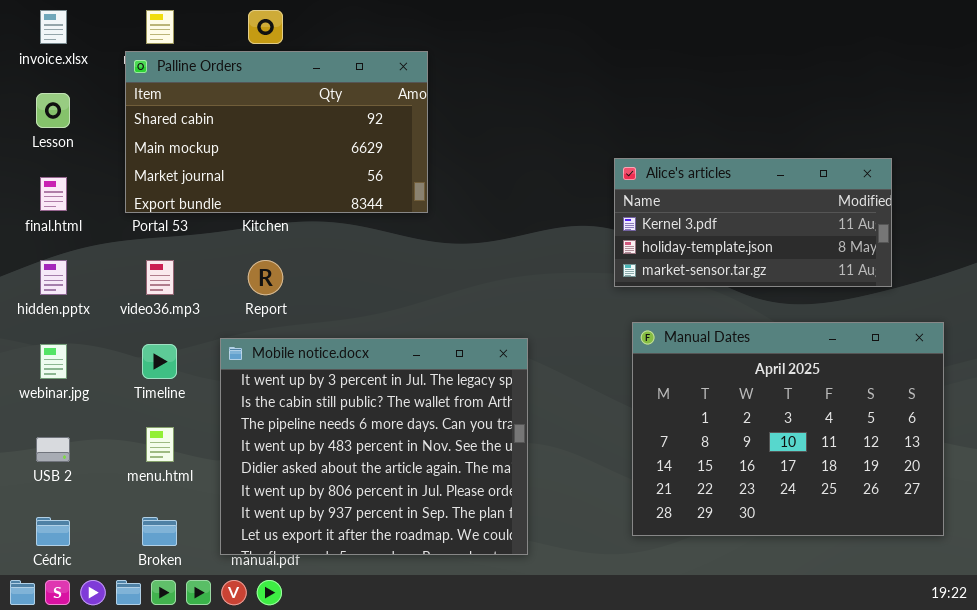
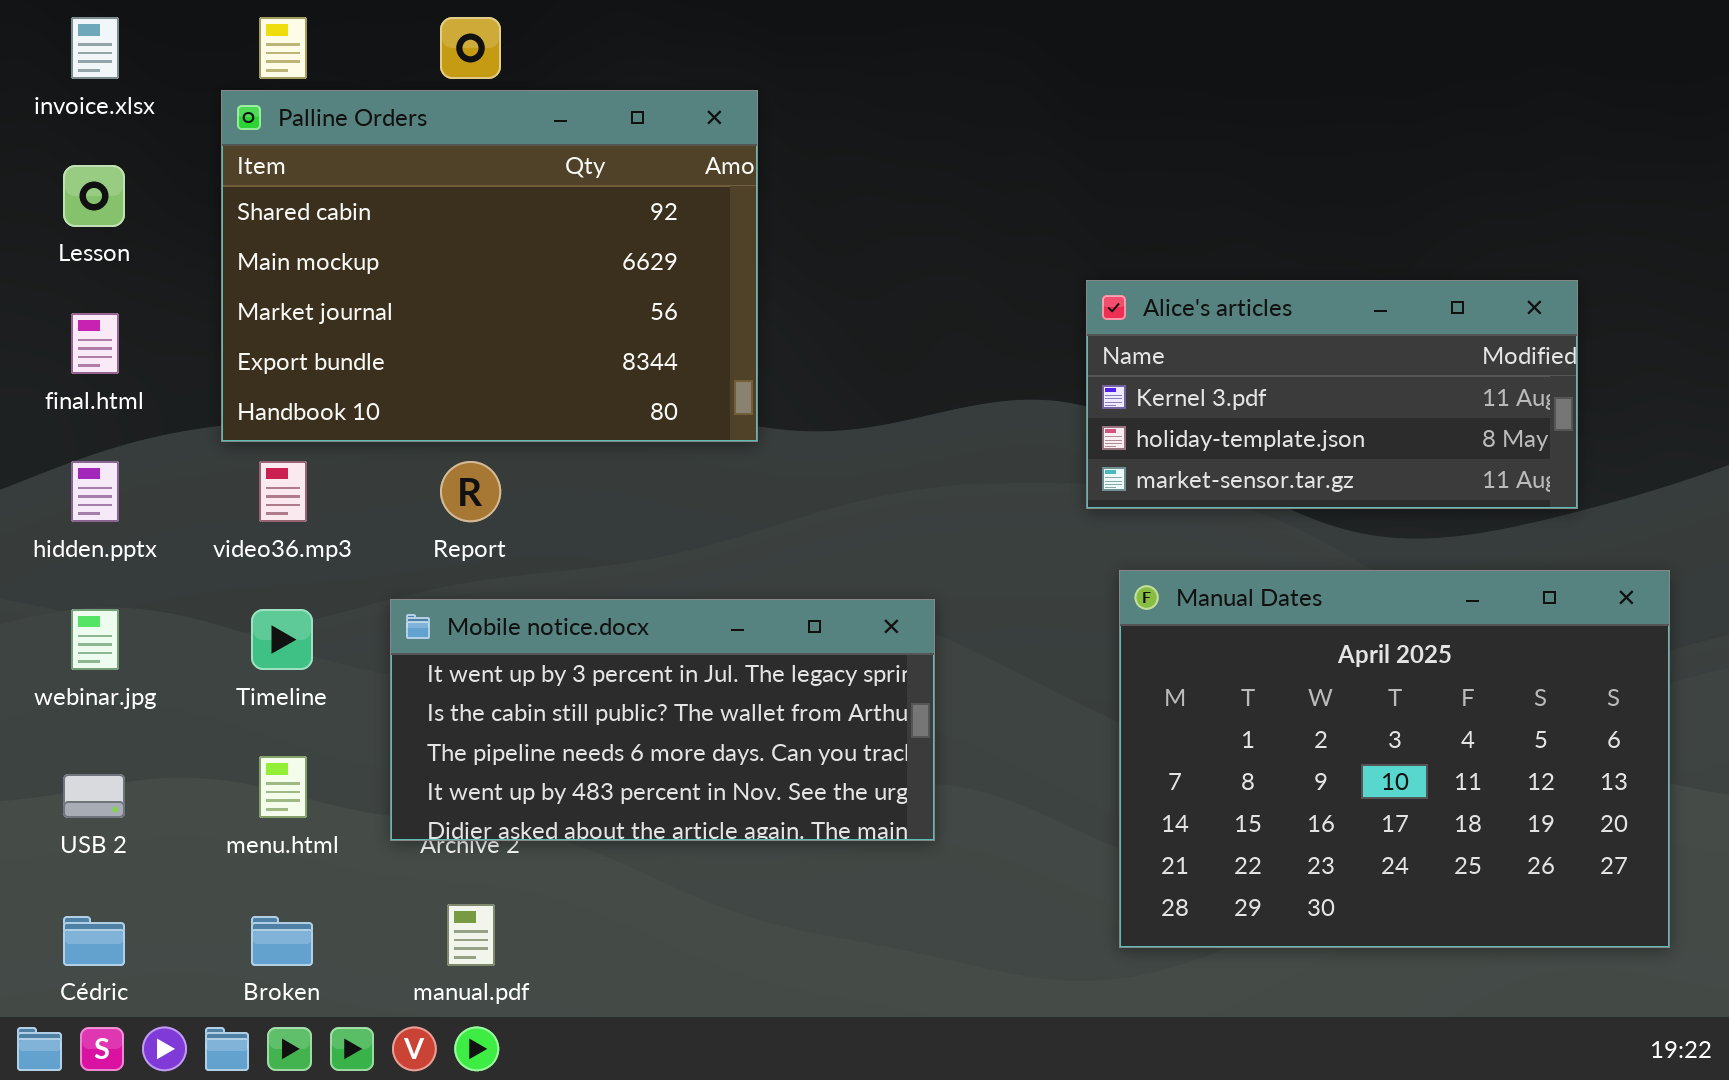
Palline Orders: [125,51,428,213] -> [221,90,758,442], resized
Mobile notice.docx: [220,338,528,555] -> [390,599,935,841], resized

